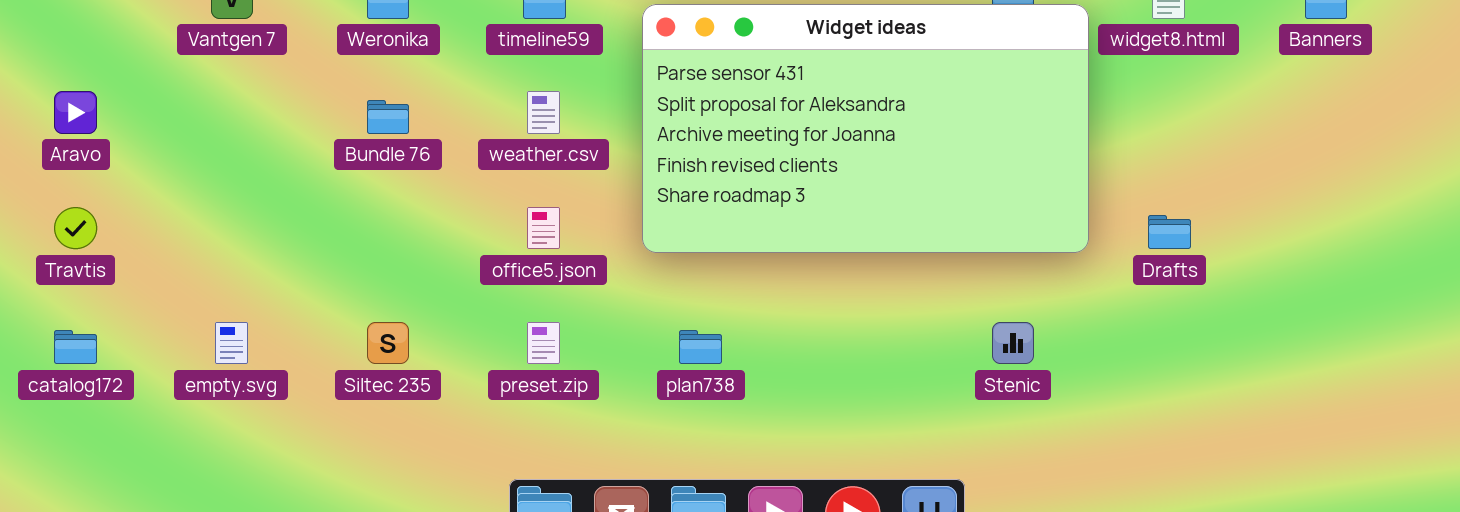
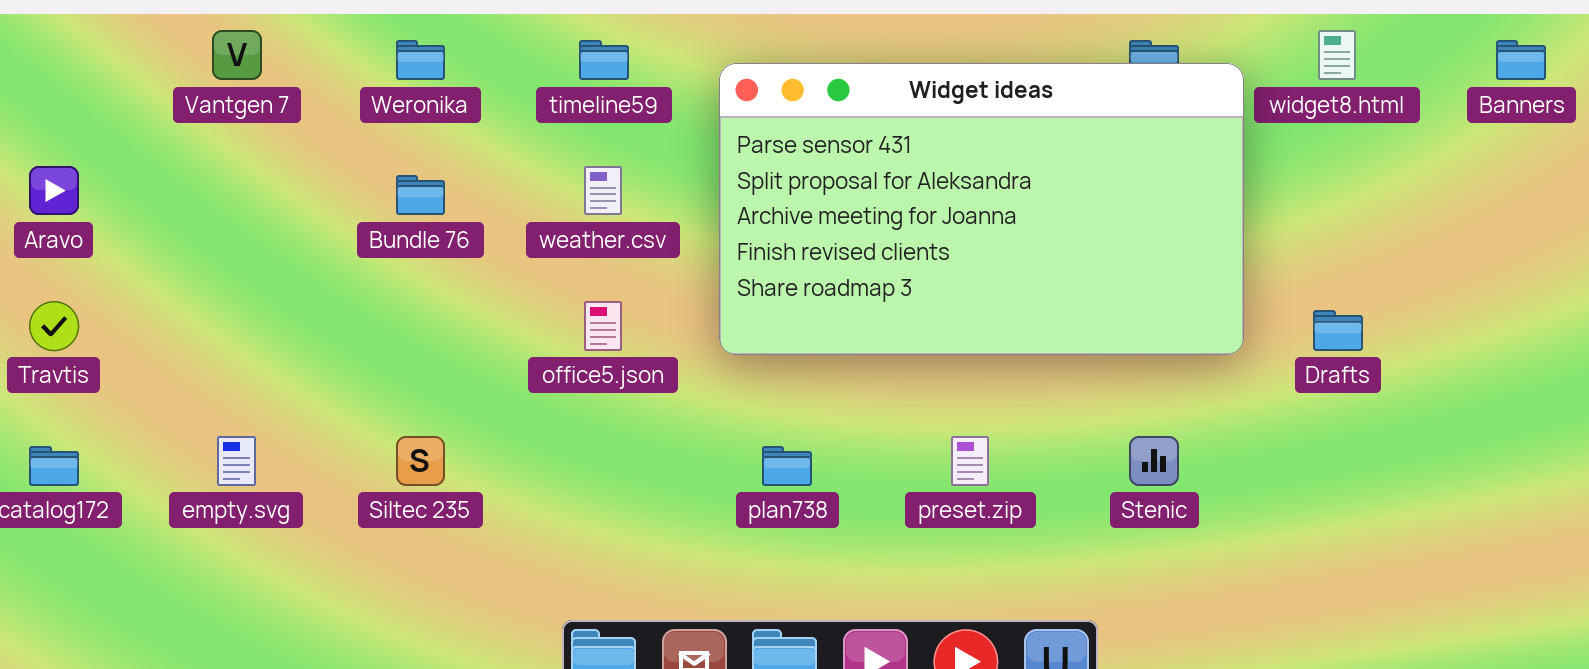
preset.zip: [527,322,560,364] -> [951,436,989,486], moved

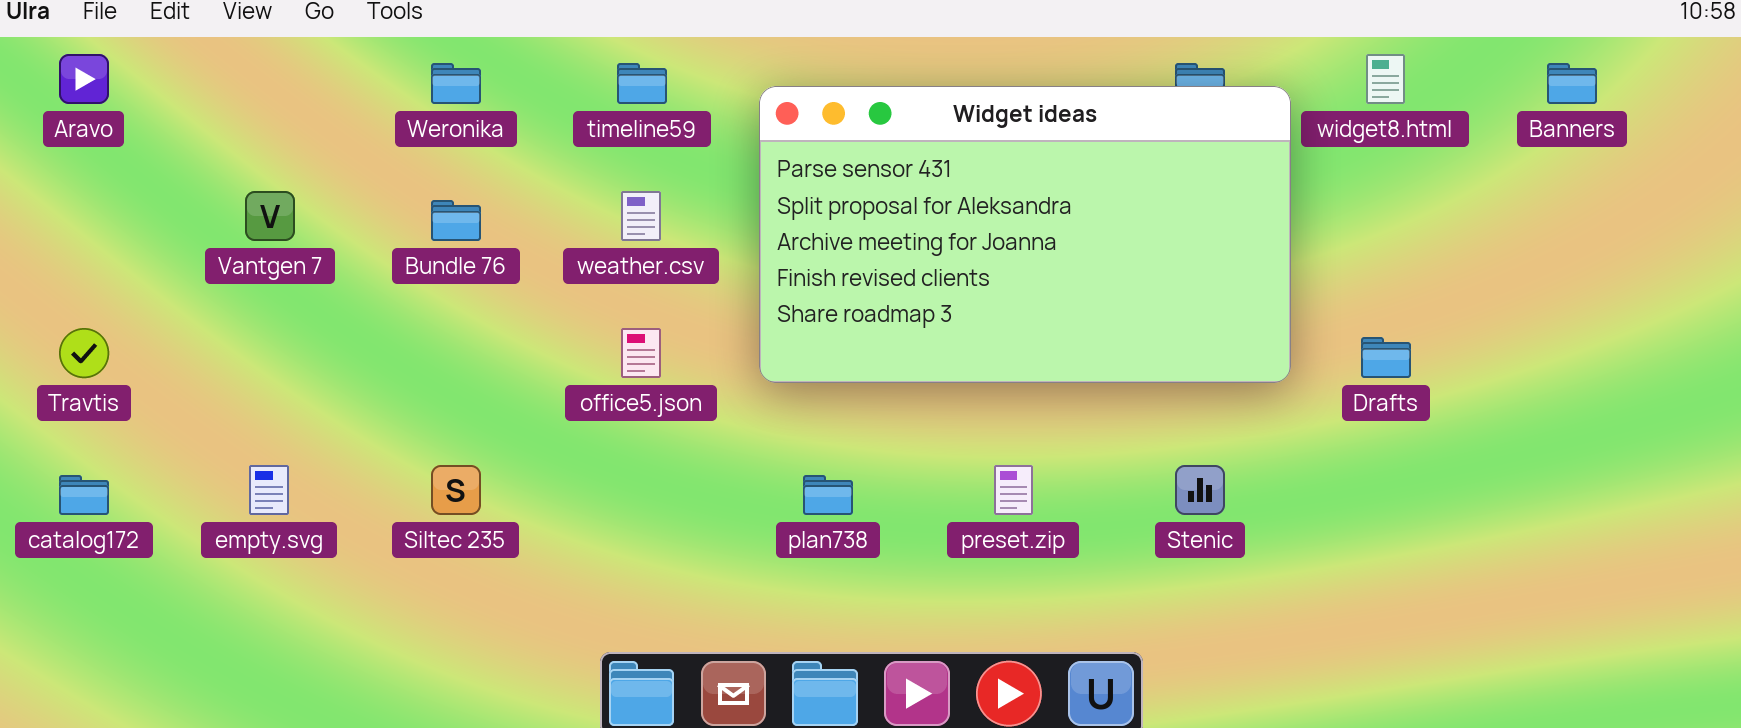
Vantgen 7: [212,30,262,80] -> [245,191,295,241], moved
Aravo: [29,166,79,215] -> [59,54,109,104], moved

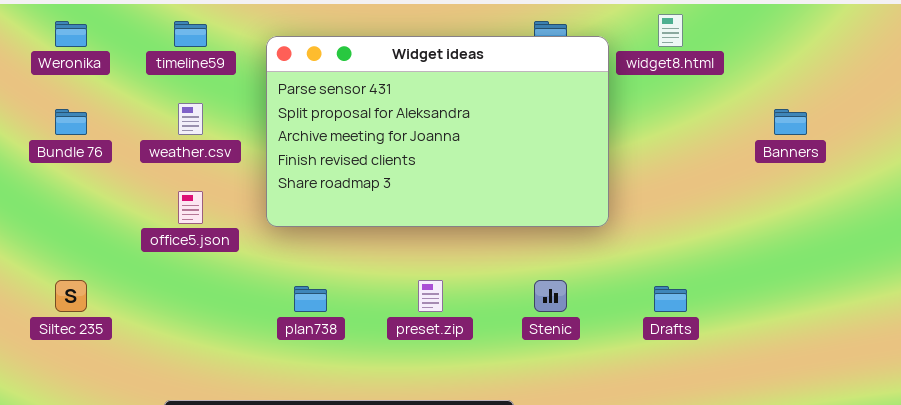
Banners: [1547,63,1597,104] -> [774,109,807,135], moved
Drafts: [1361,337,1411,378] -> [654,286,687,312], moved

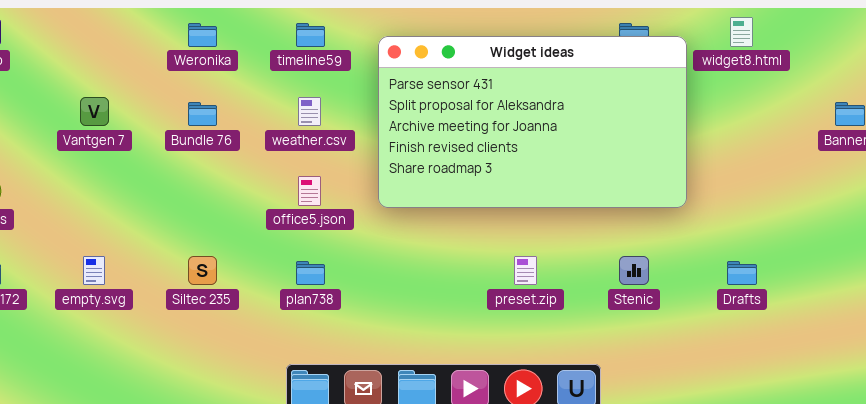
plan738: [294,286,327,312] -> [296,261,325,285], moved

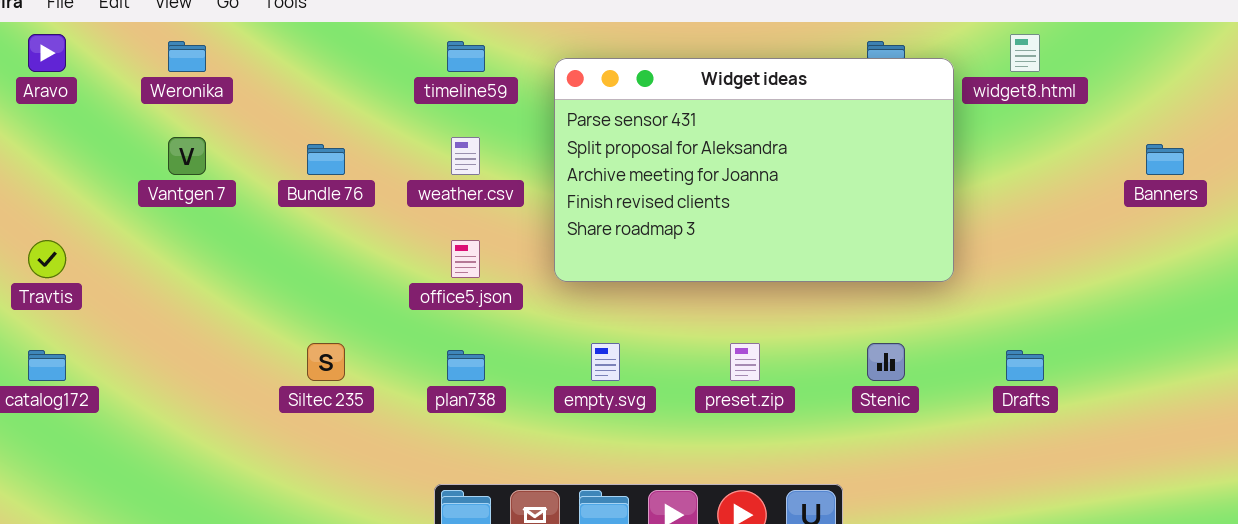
Weronika: [188,23,217,47] -> [168,41,206,72], moved
empty.svg: [83,256,105,285] -> [591,343,620,381], moved

